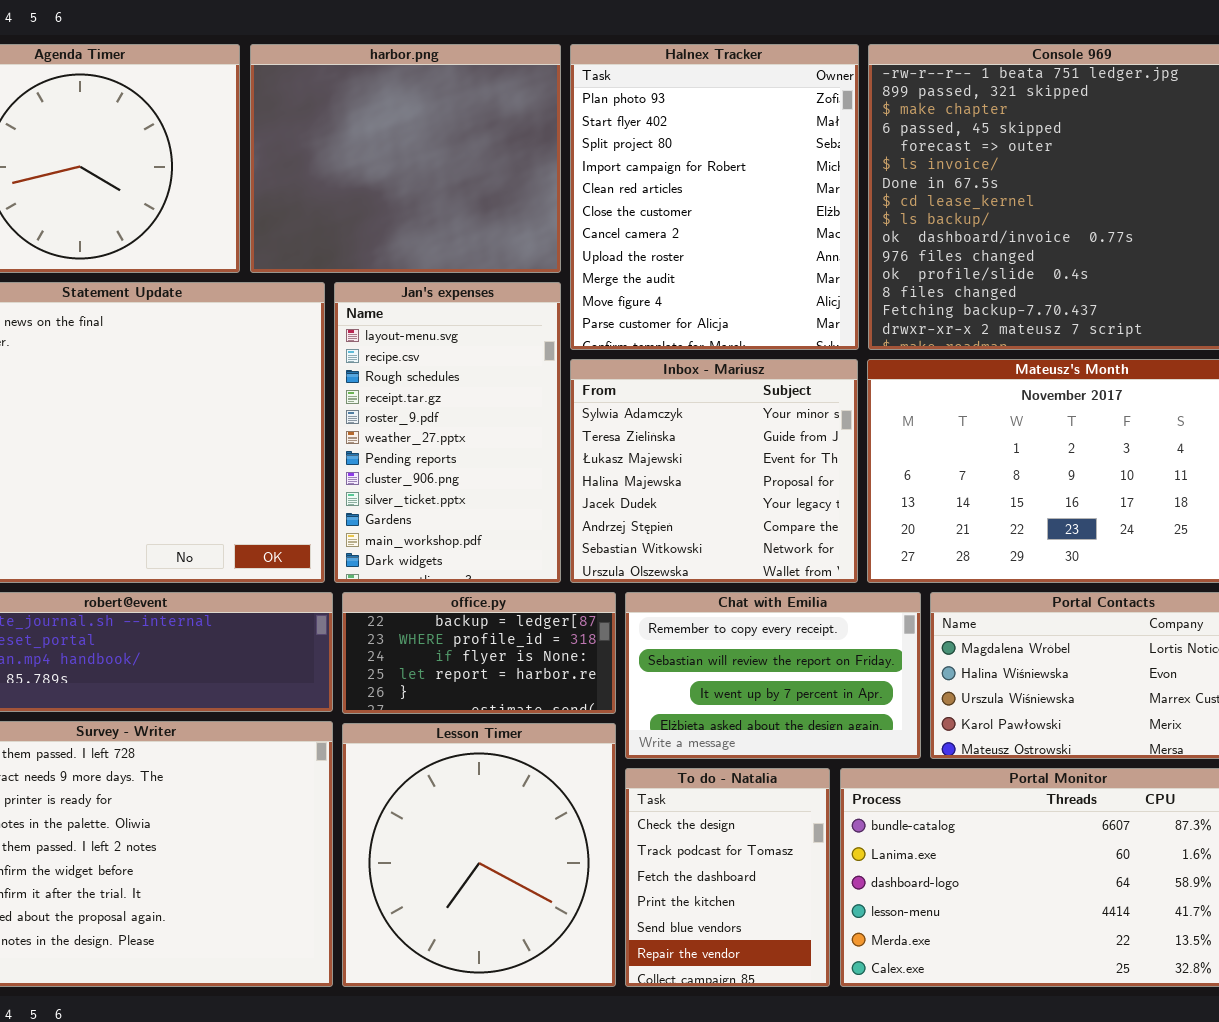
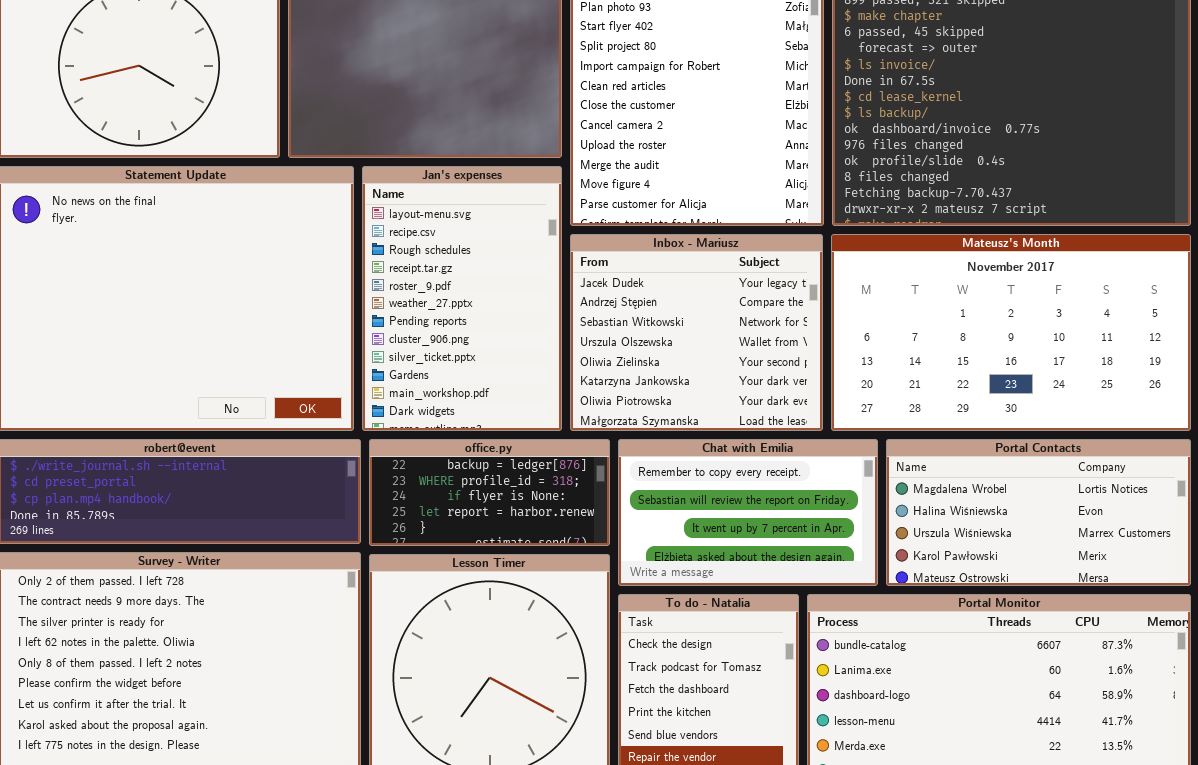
Inbox - Mariusz: [570,359,858,583] -> [570,234,823,431], scrolled down 4 rows

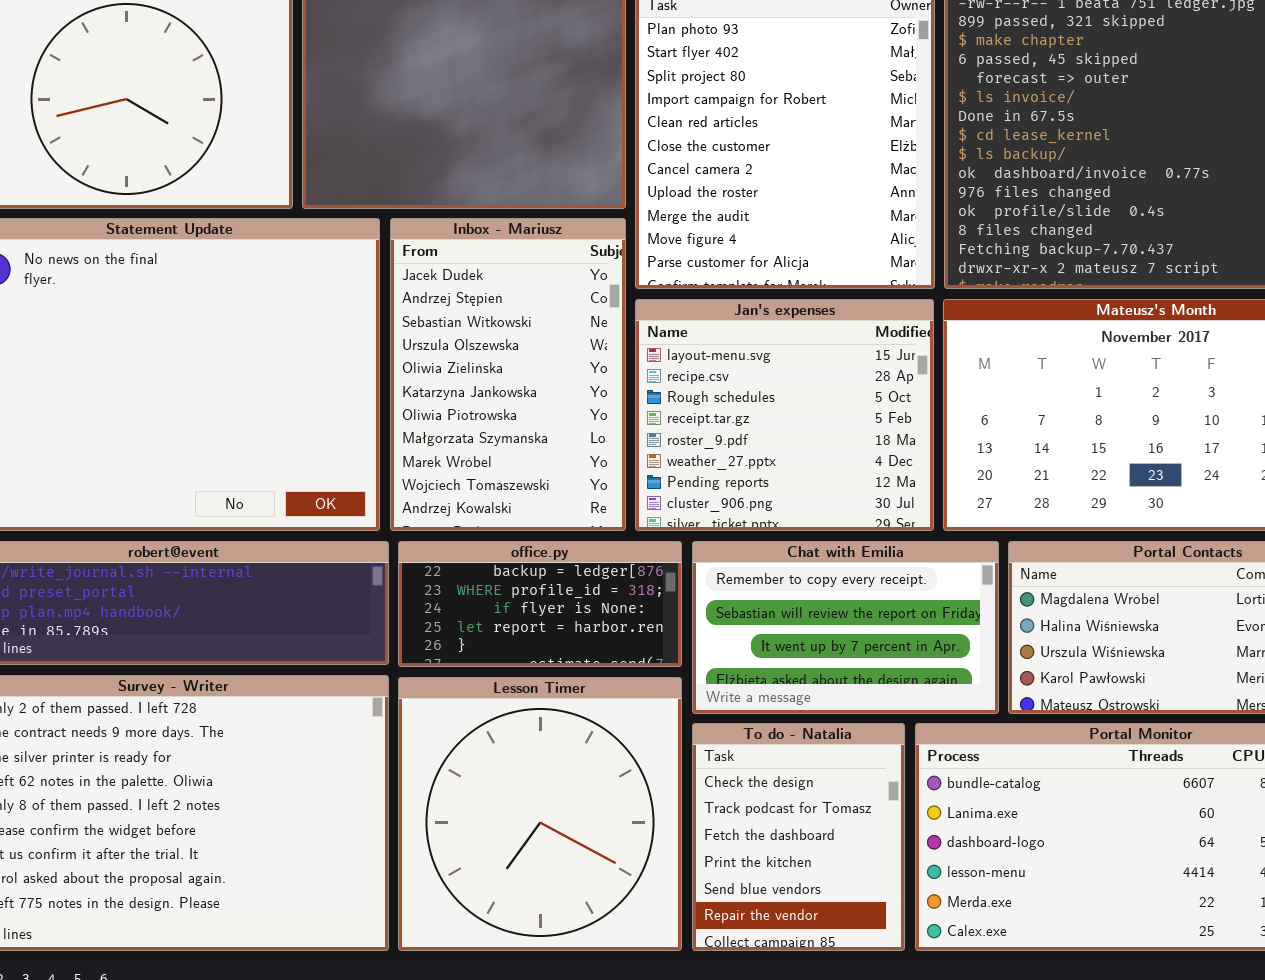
Jan's expenses: [362,166,562,431] -> [635,299,934,531], moved, resized
Inbox - Mariusz: [570,234,823,431] -> [390,218,626,531], moved, resized

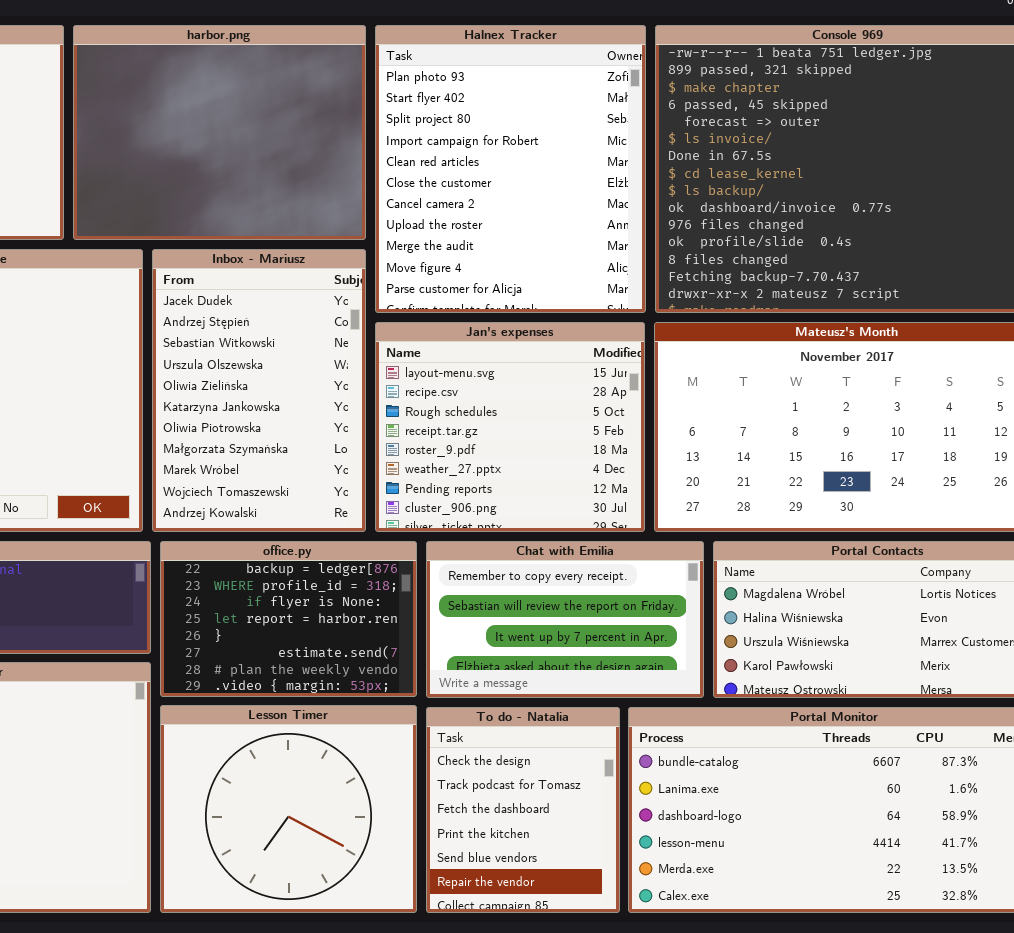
office.py: [398,541,682,667] -> [160,541,417,697], resized
Lesson Timer: [398,677,682,951] -> [160,705,417,913], resized

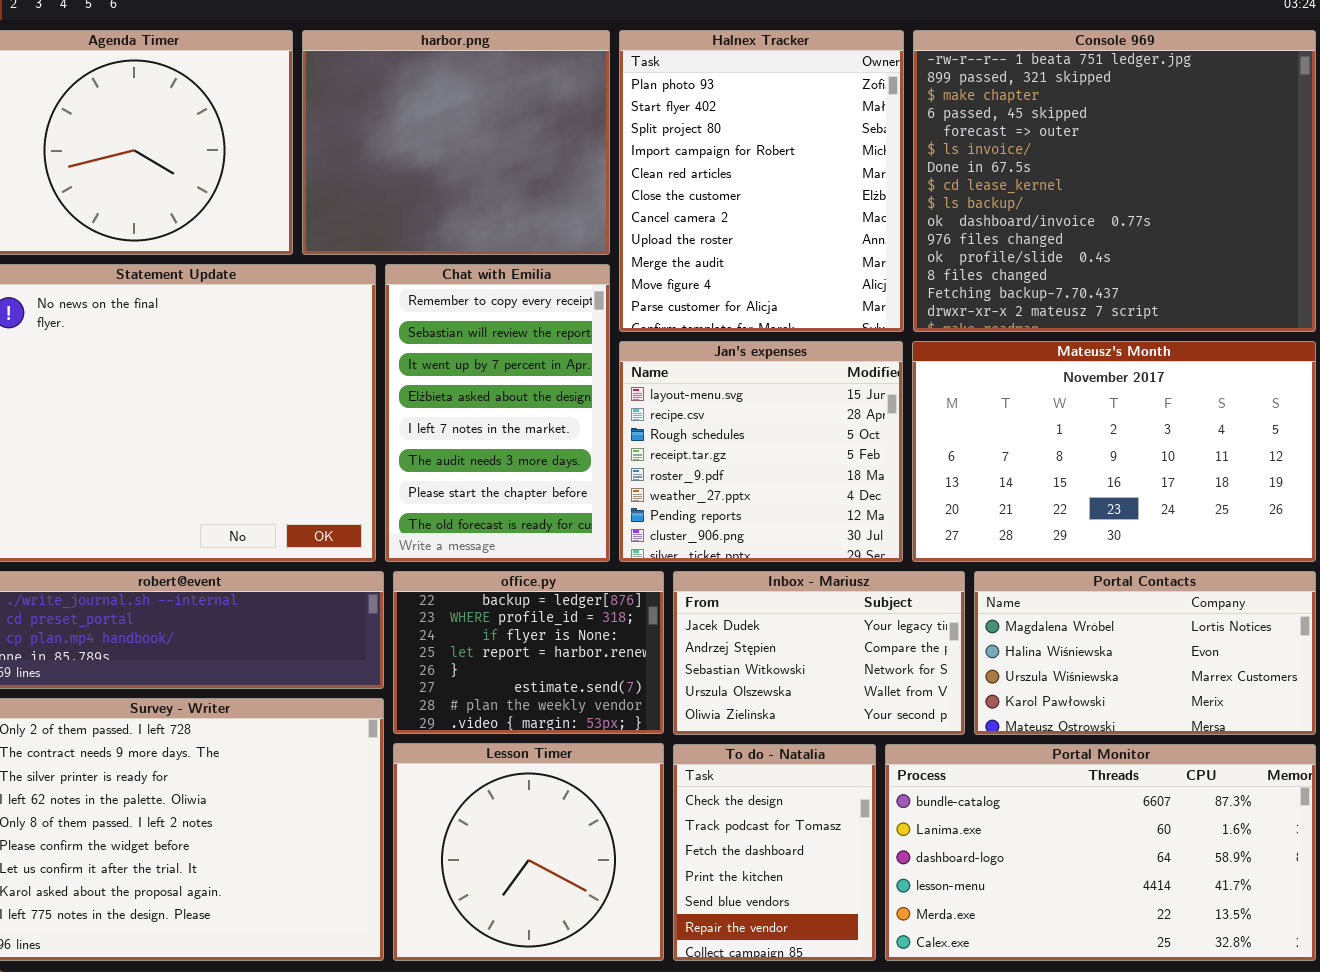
Inbox - Mariusz: [152,249,366,532] -> [673,571,965,735], moved, resized
Chat with Emilia: [426,541,704,698] -> [385,264,610,562], moved, resized

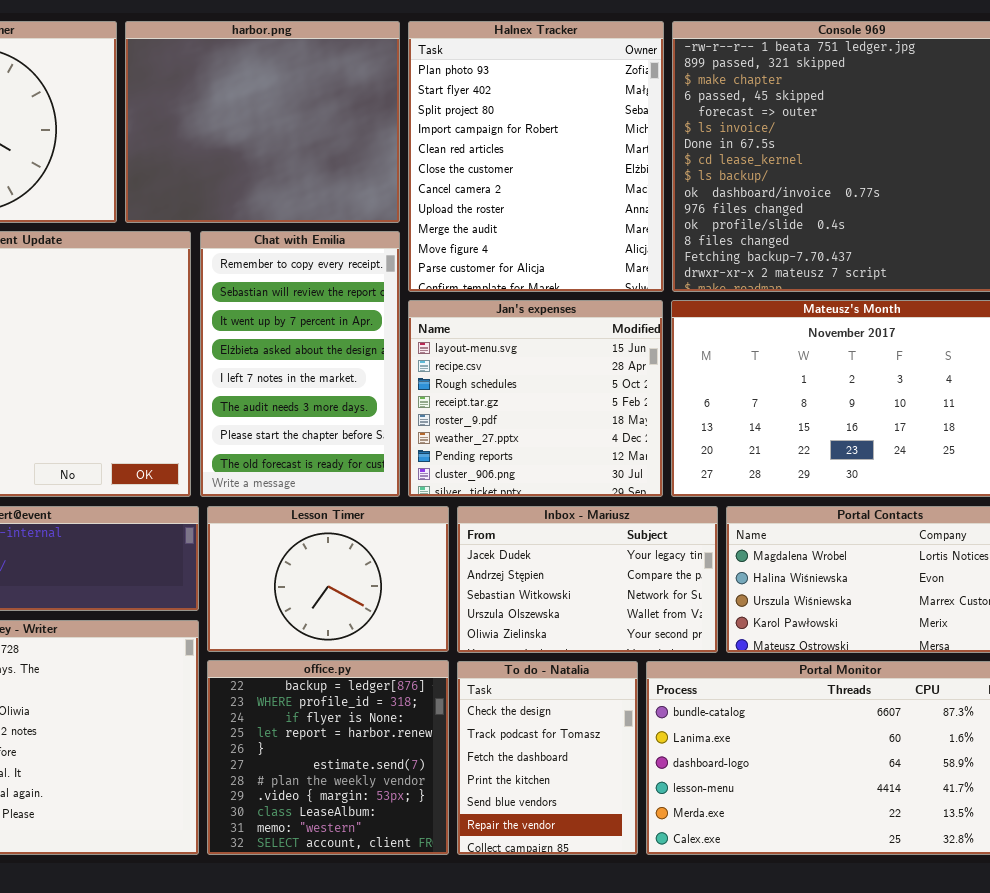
office.py: [393,571,664,734] -> [207,660,449,855], moved, resized
Lesson Timer: [393,743,664,961] -> [207,506,449,652], moved, resized

